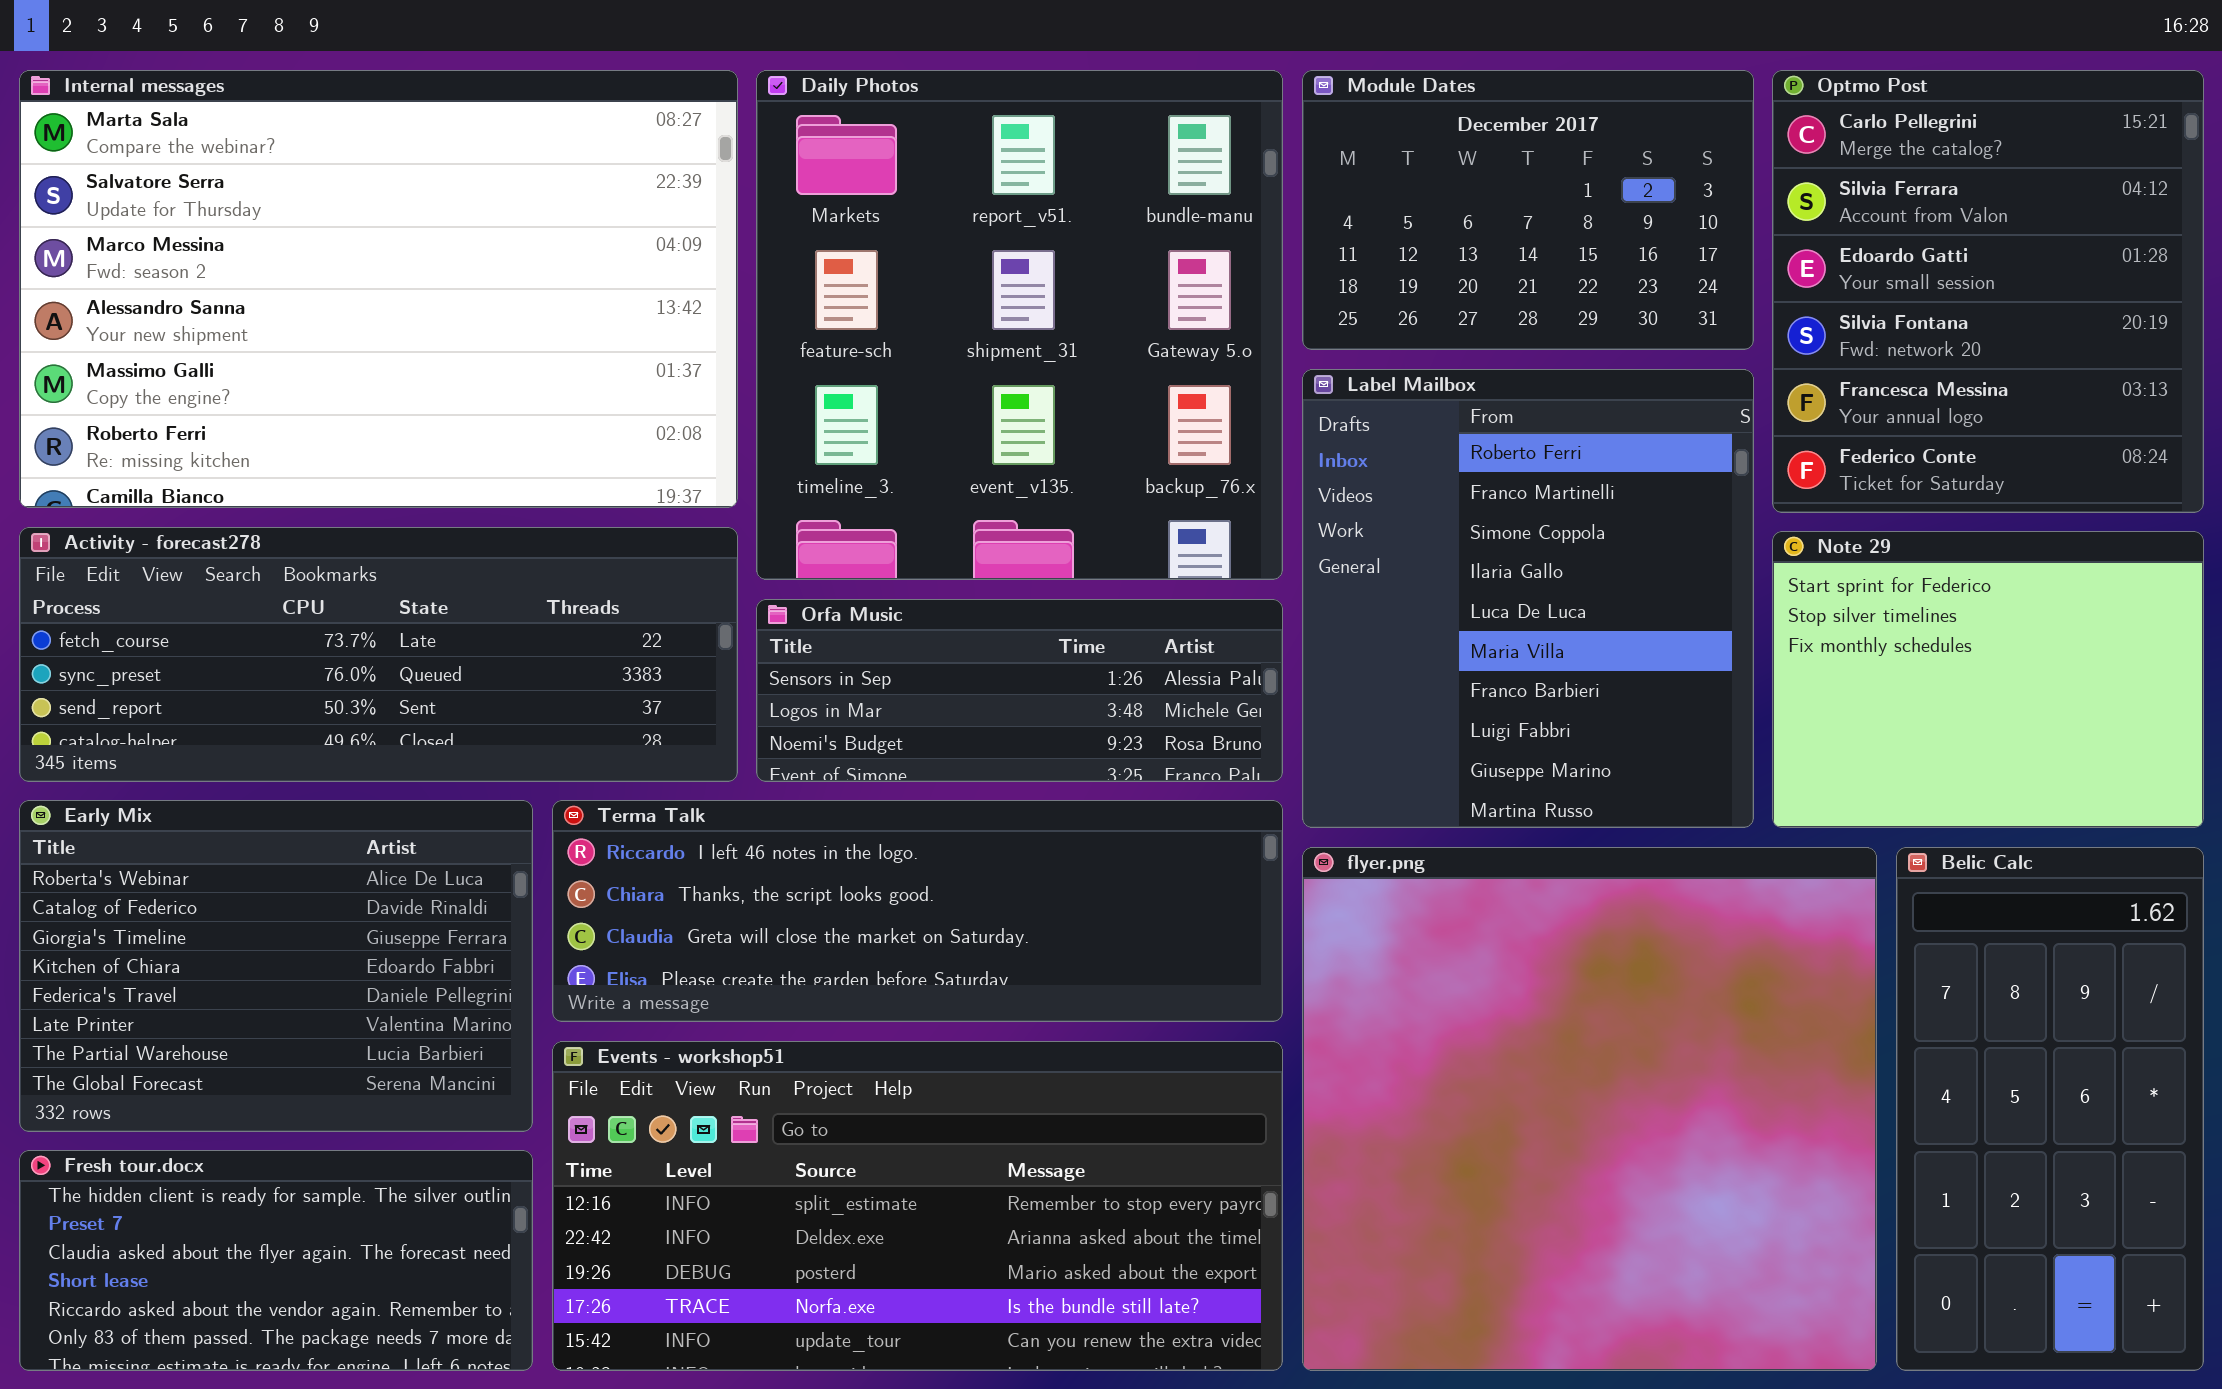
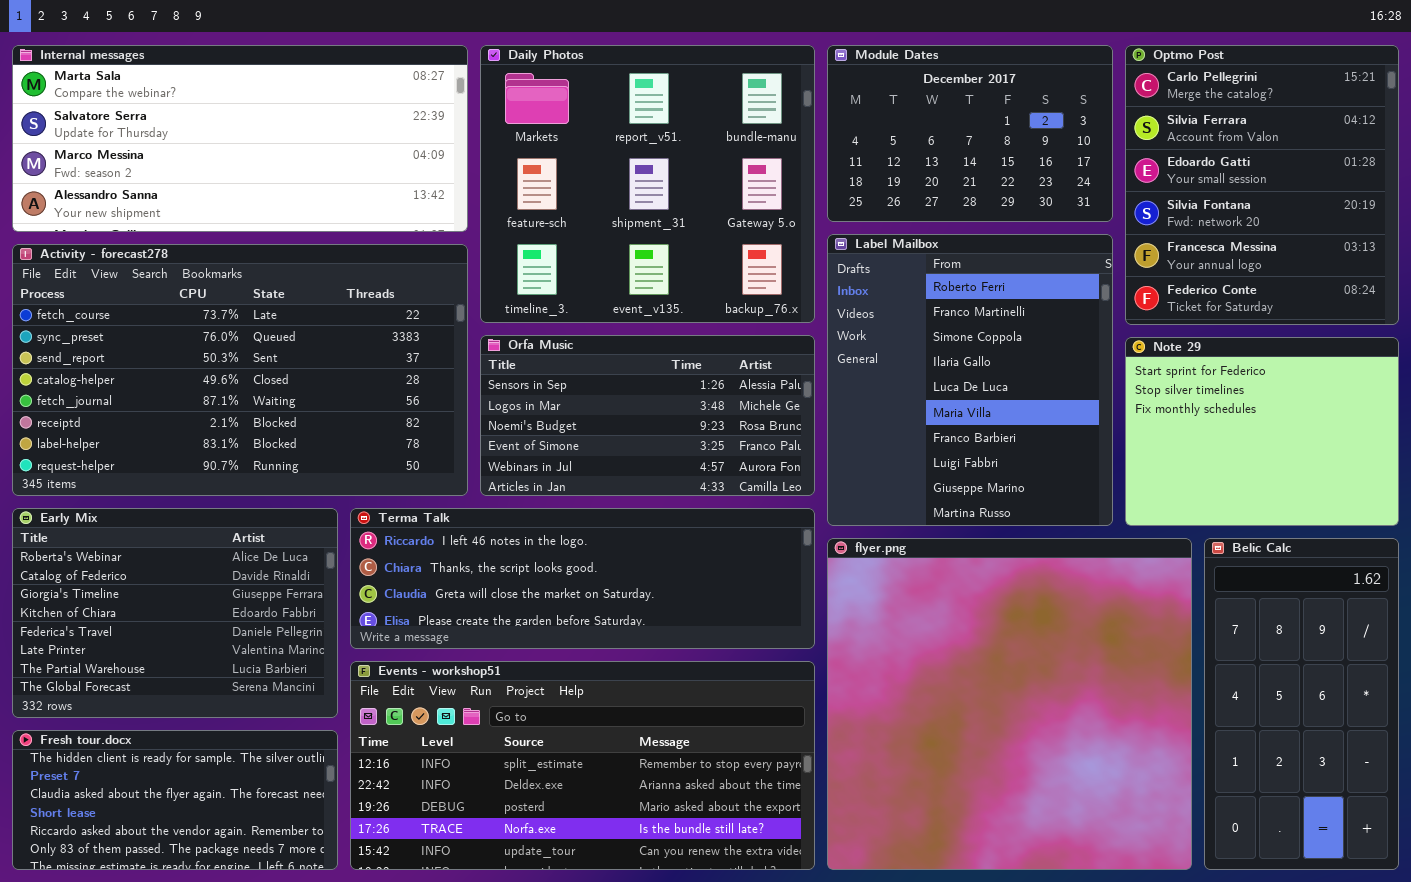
Internal messages: [19,70,738,508] -> [12,45,468,232], resized
Daily Photos: [756,70,1283,580] -> [480,45,815,323], resized
Activity - forecast278: [19,527,738,782] -> [12,244,468,496], resized
Orfa Music: [756,599,1283,782] -> [480,335,815,496], resized

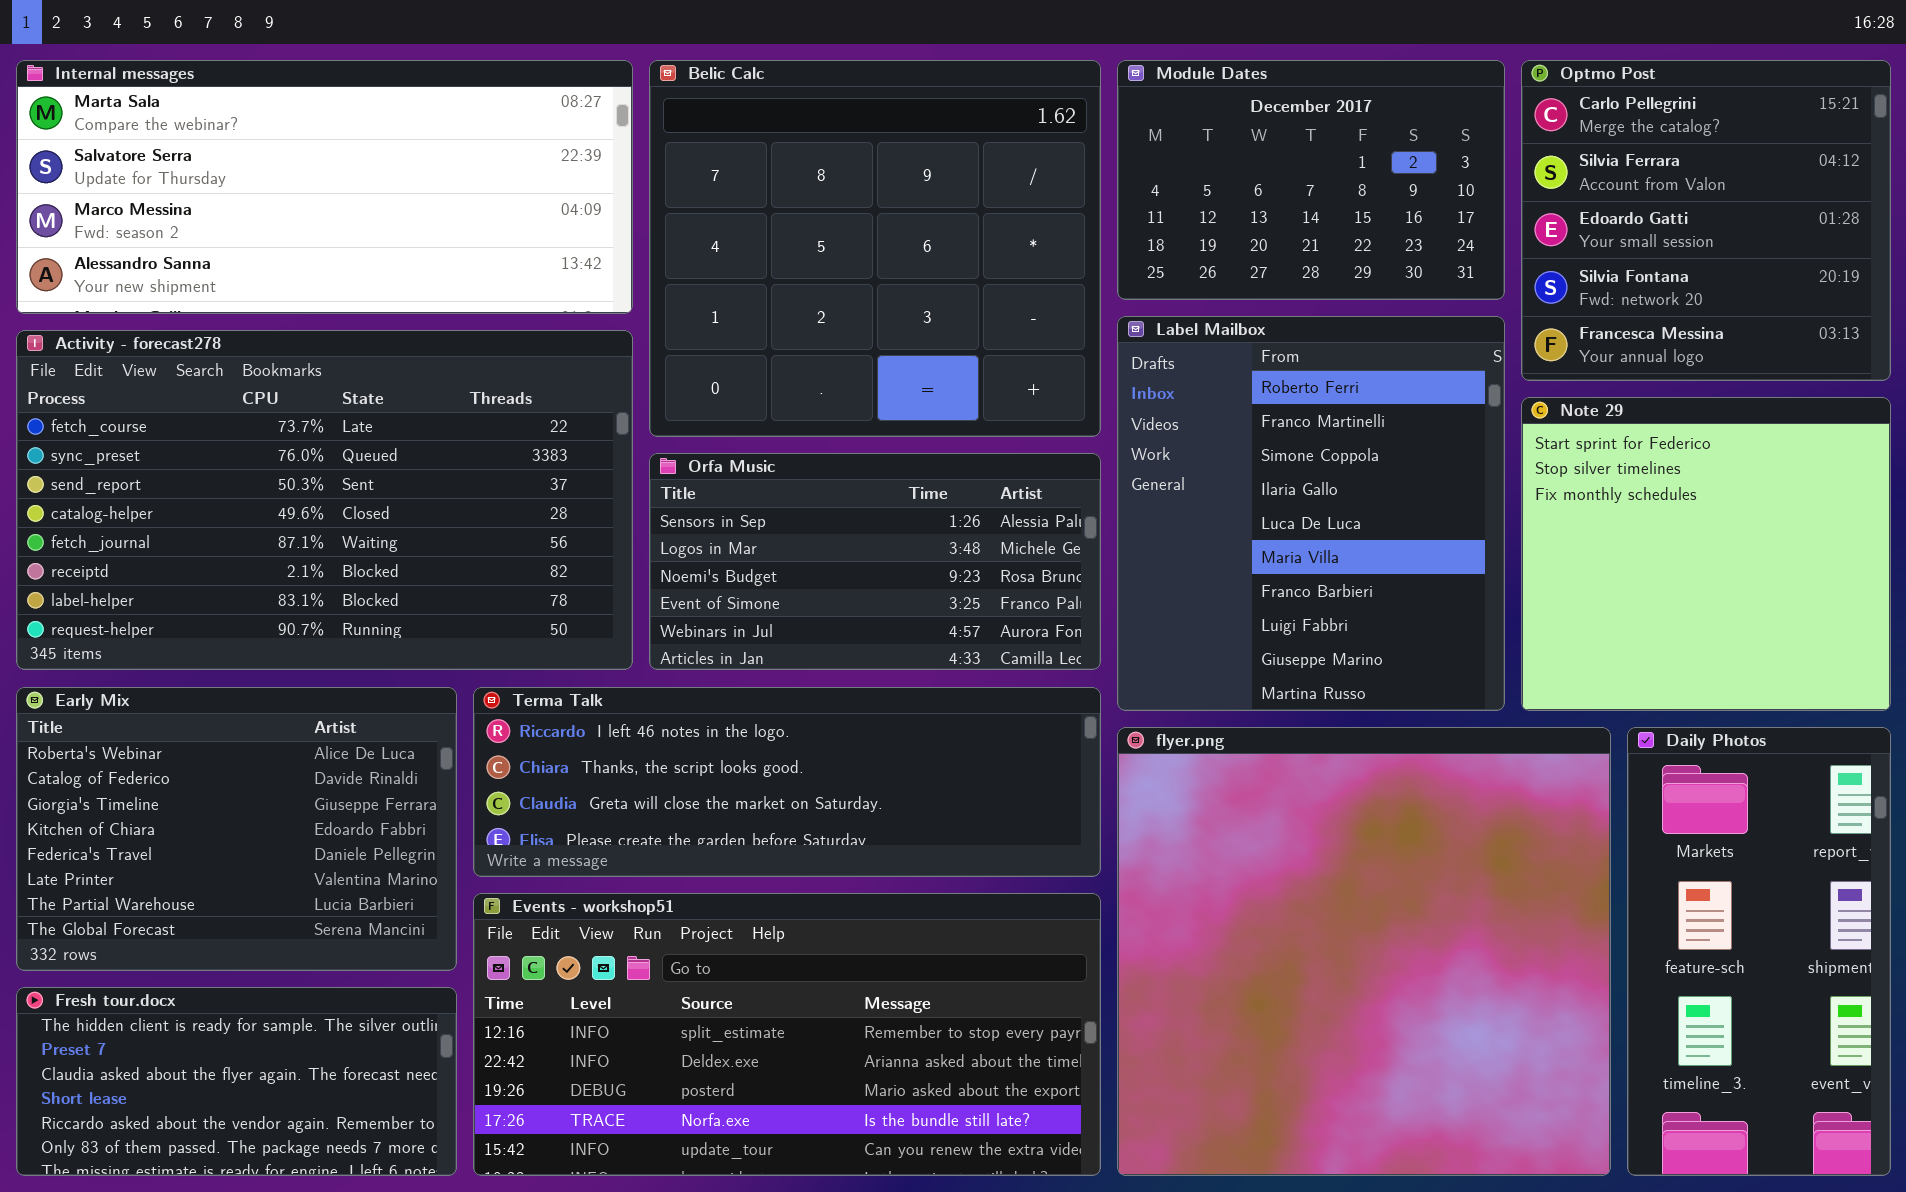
Daily Photos: [480,45,815,323] -> [1627,727,1891,1176], moved, resized
Optmo Post: [1125,45,1399,325] -> [1521,60,1891,381], resized
Note 29: [1125,337,1399,526] -> [1521,397,1891,711], resized
Belic Calc: [1204,538,1399,870] -> [649,60,1101,437], moved, resized

